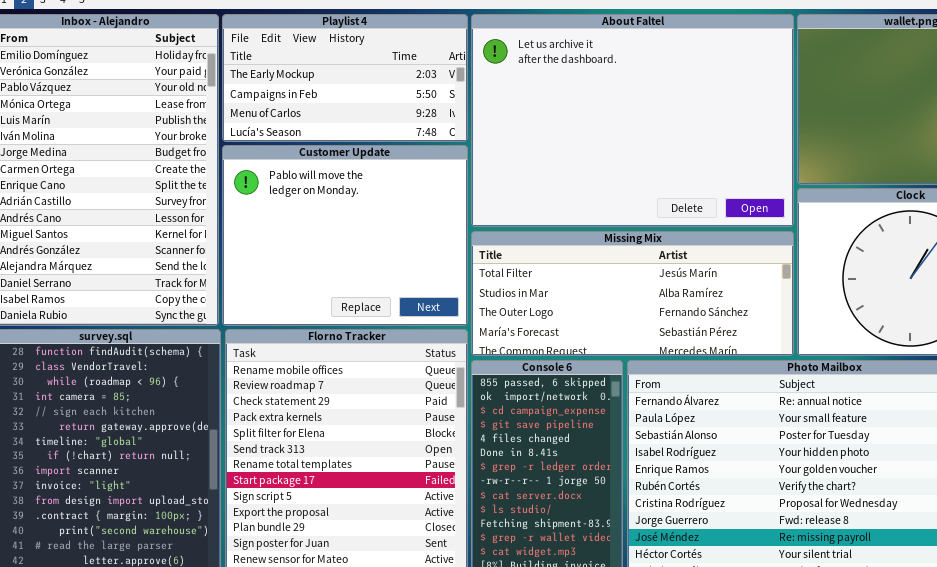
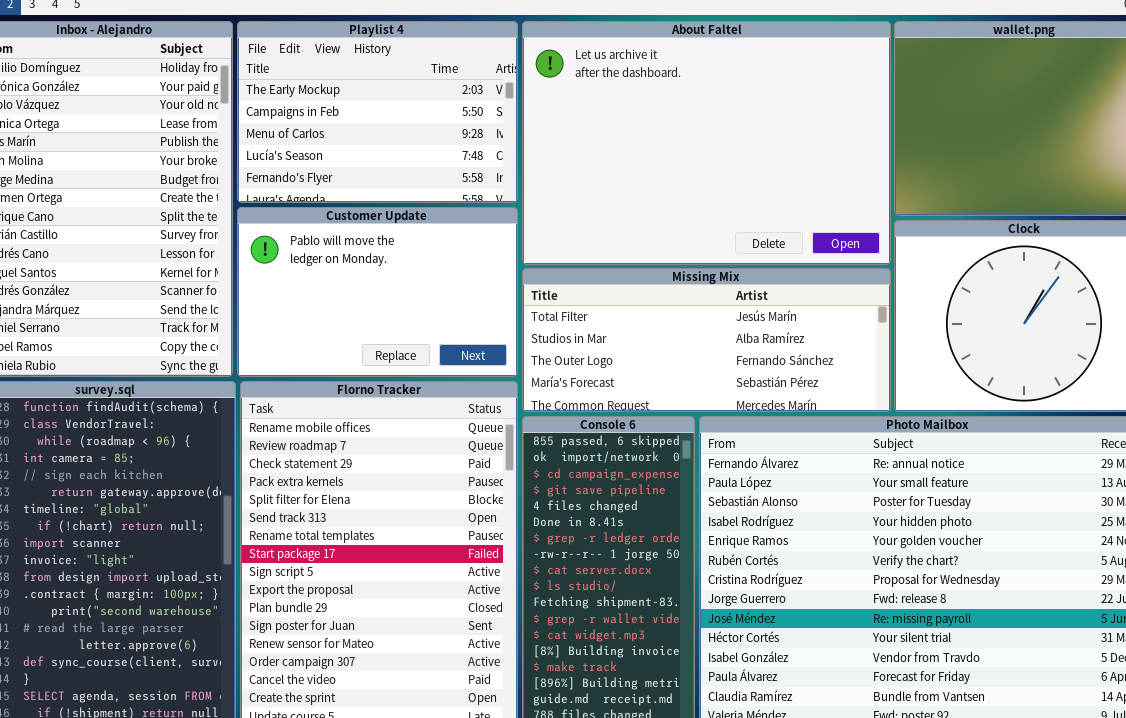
Playlist 4: [222,14,468,142] -> [237,21,518,203], resized
Customer Update: [222,145,468,326] -> [237,207,518,377], resized

